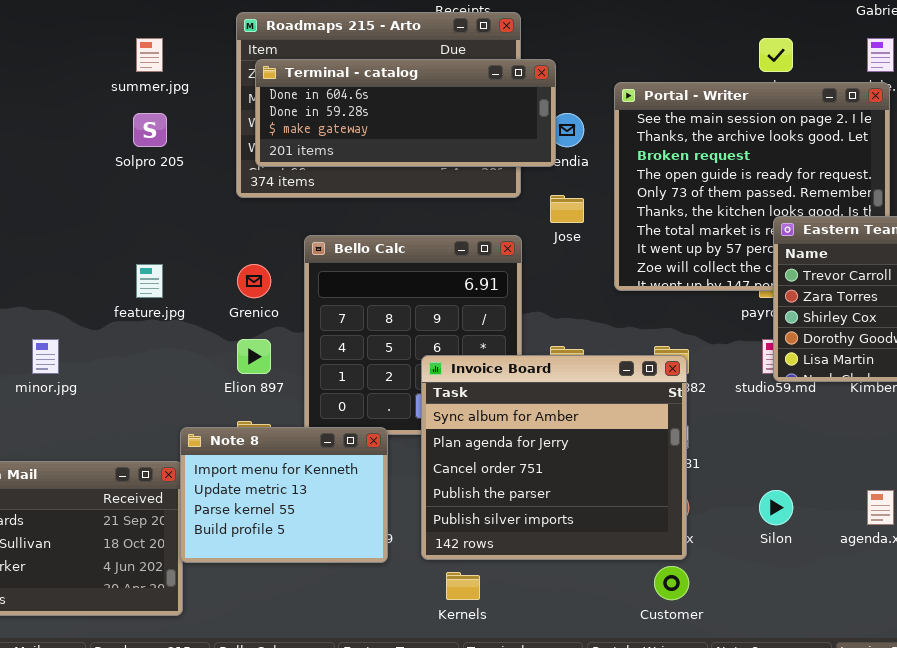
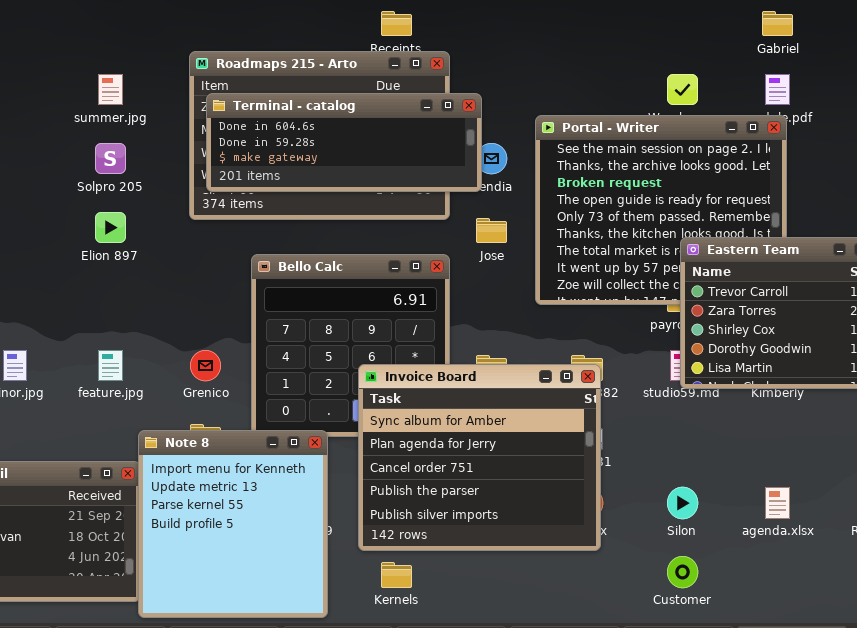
feature.jpg: [136,264,163,298] -> [98,350,123,381], moved
Grenico: [237,264,271,298] -> [190,350,221,381], moved
Elion 897: [237,339,271,374] -> [95,212,126,243], moved
Note 8: [180,427,388,563] -> [138,430,328,618], resized
Customer: [654,566,689,600] -> [667,556,698,588], moved

